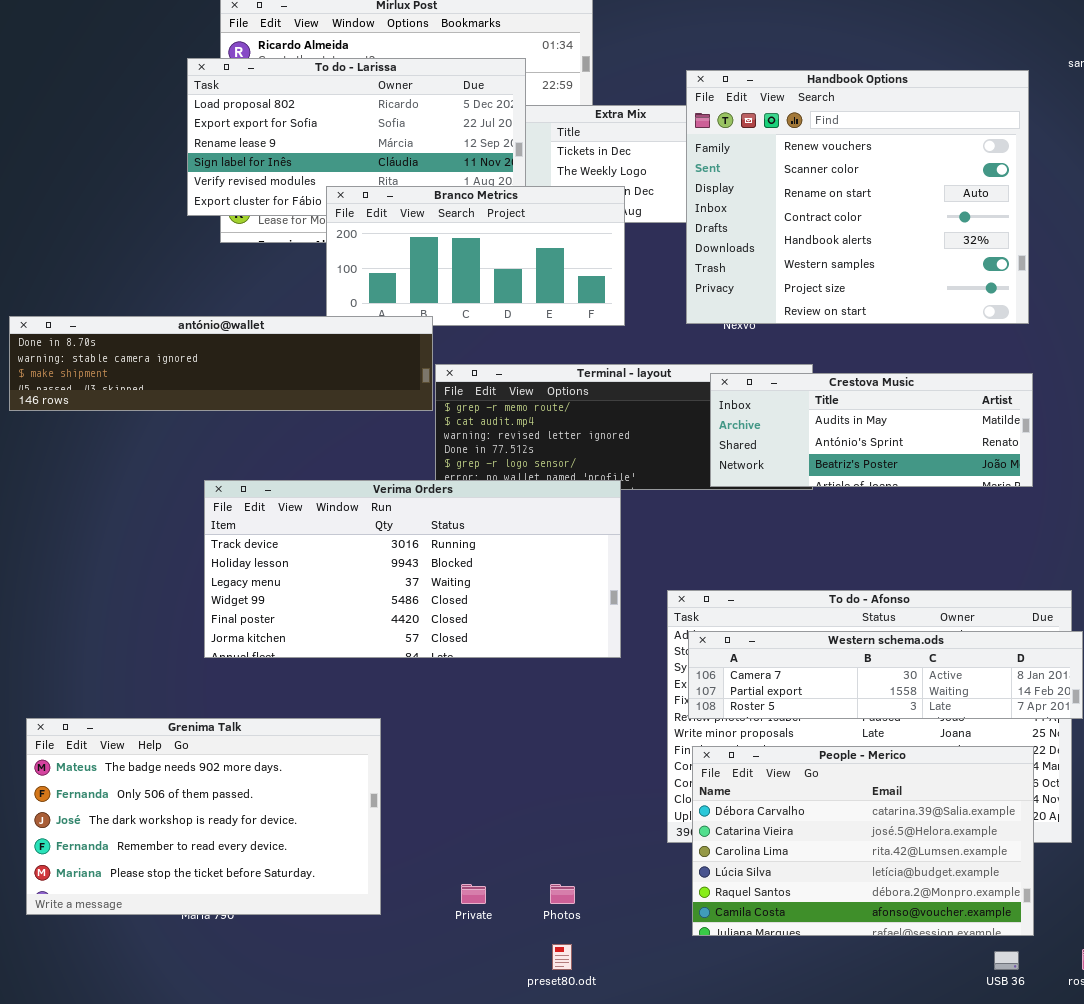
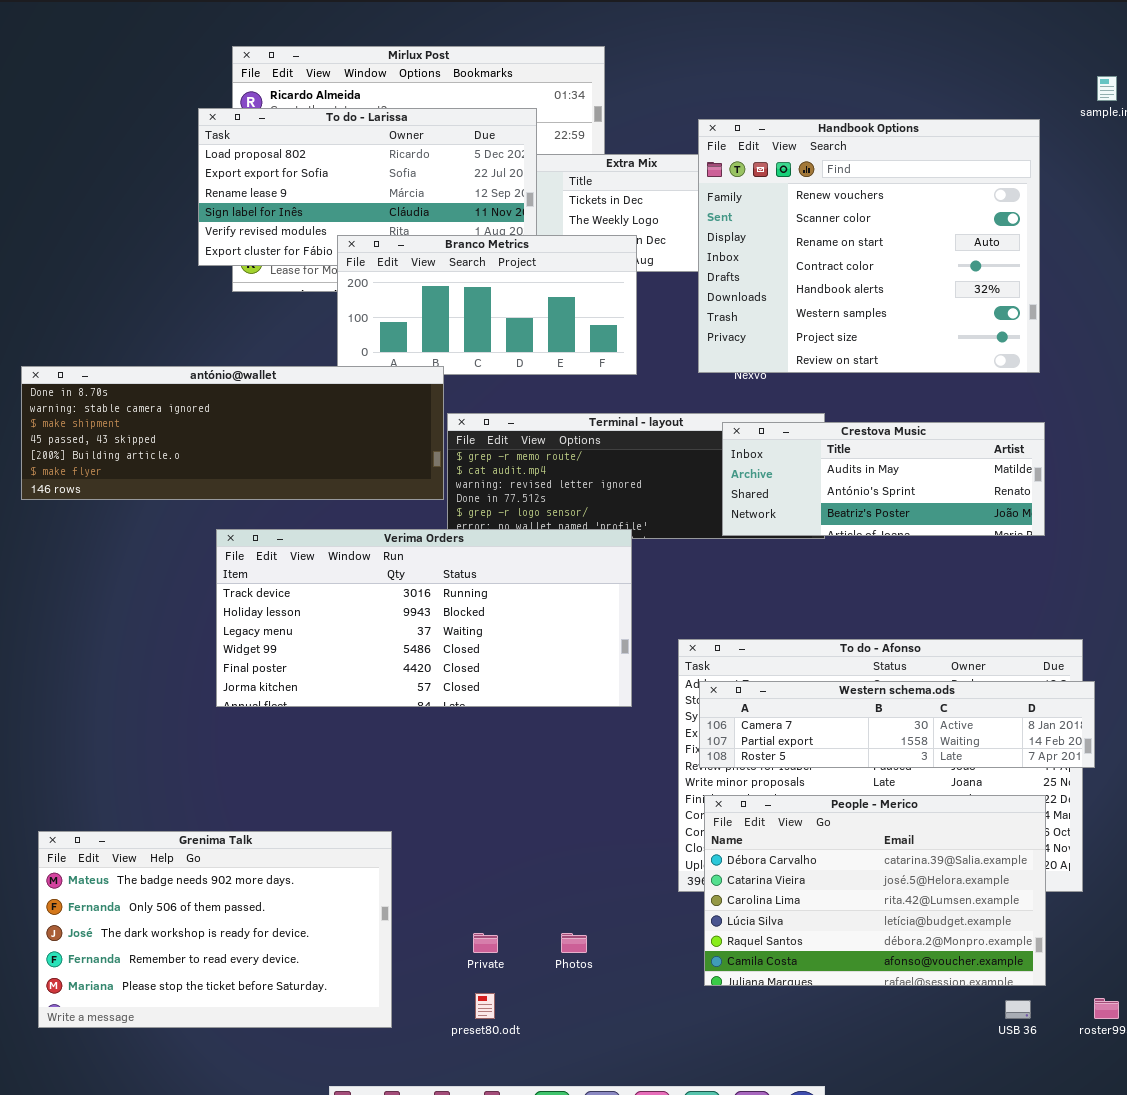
antónio@wallet: [9,316,433,411] -> [21,366,444,500], resized
Grenima Talk: [26,718,381,915] -> [38,831,392,1028], moved
preset80.odt: [552,944,572,970] -> [475,993,495,1019], moved

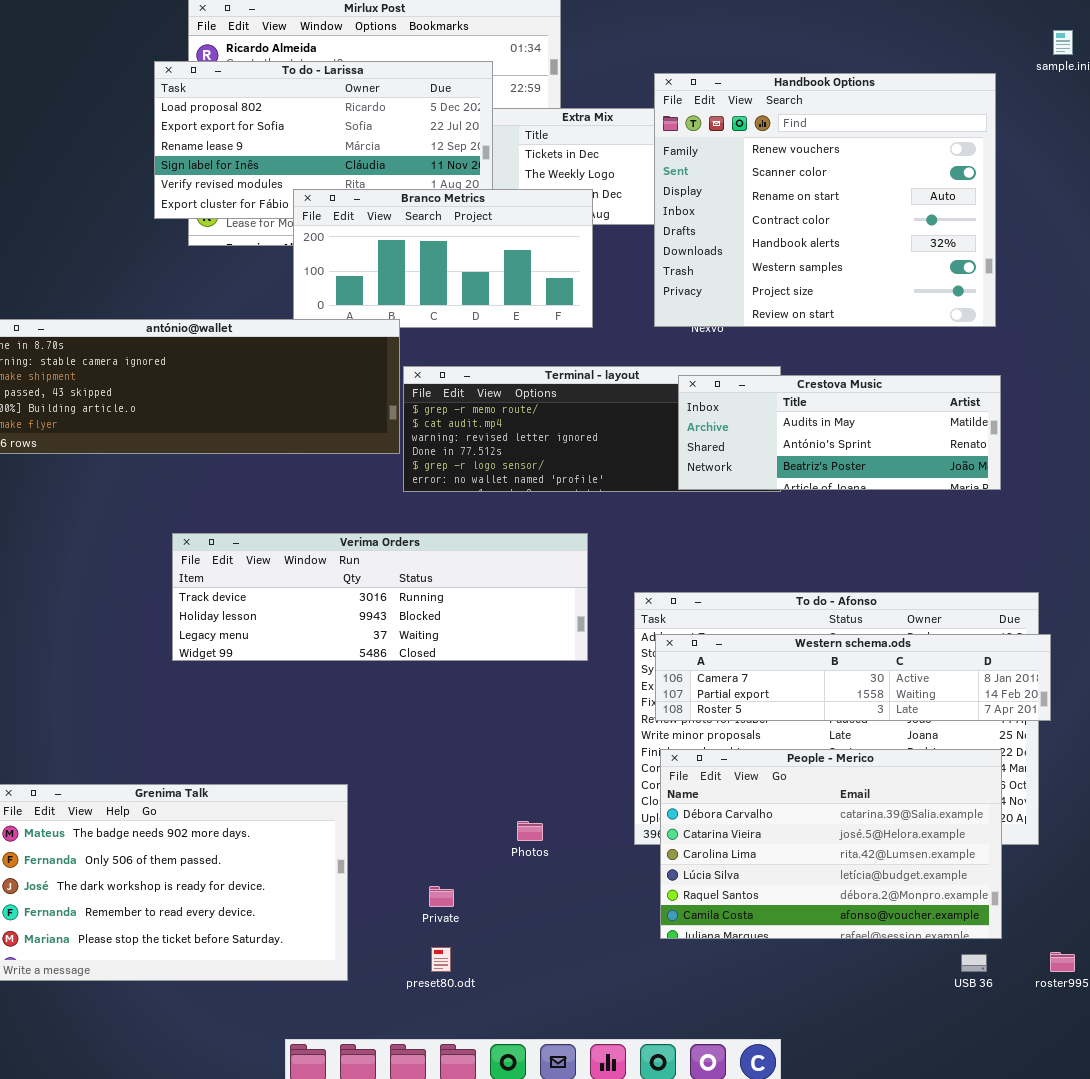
Verima Orders: [216,529,632,707] -> [172,533,588,661], resized
Photos: [561,933,587,953] -> [517,821,543,841], moved

